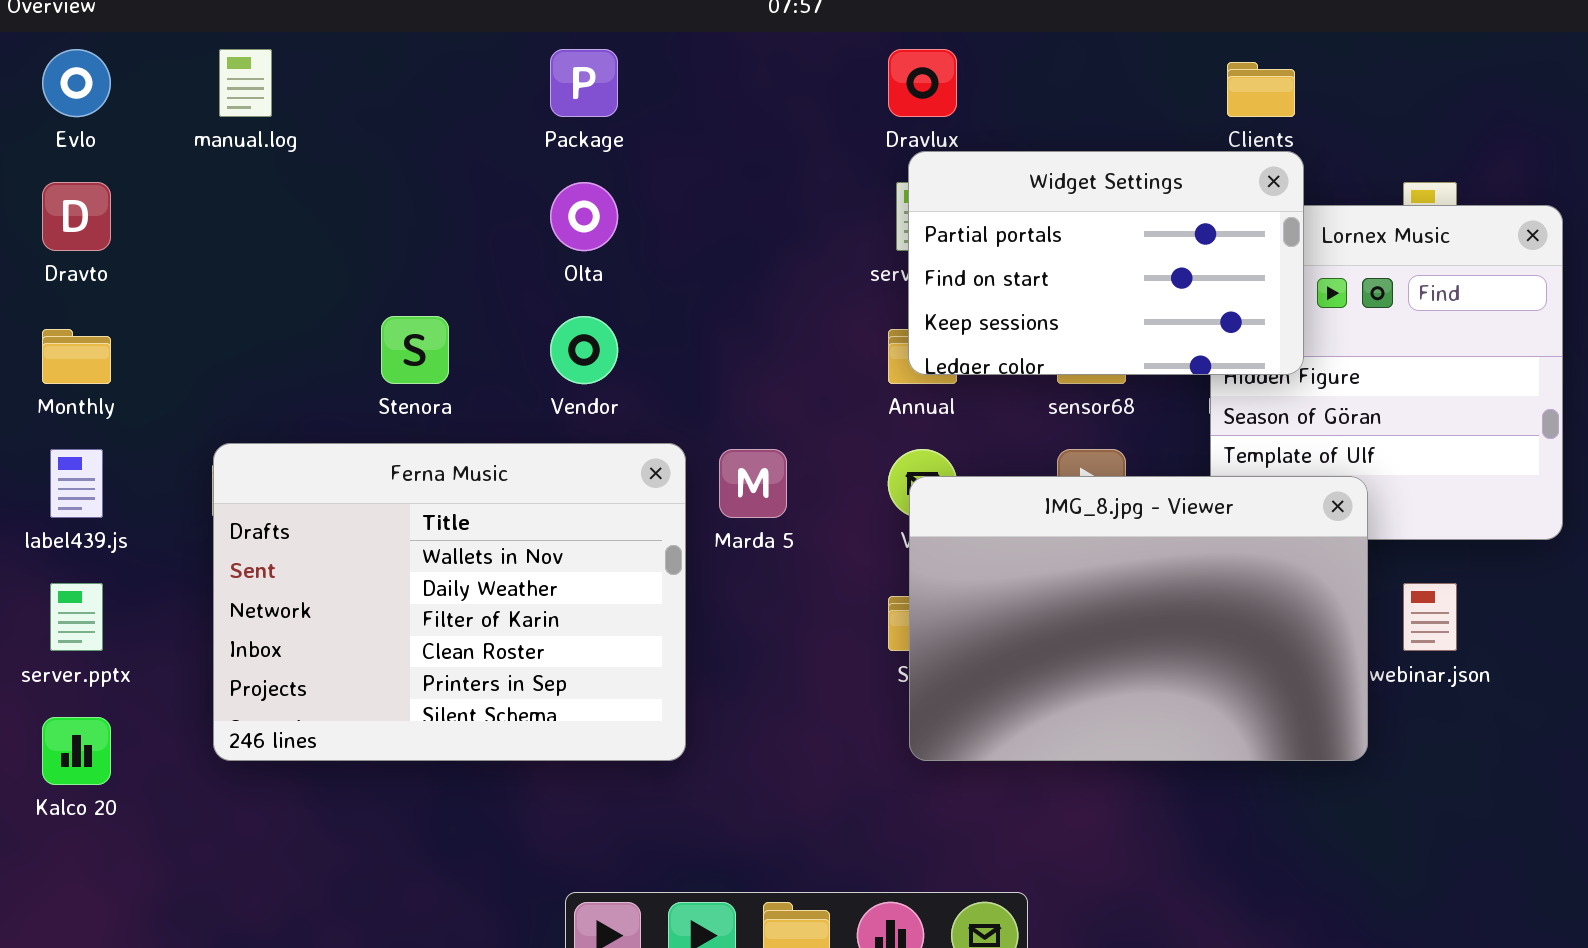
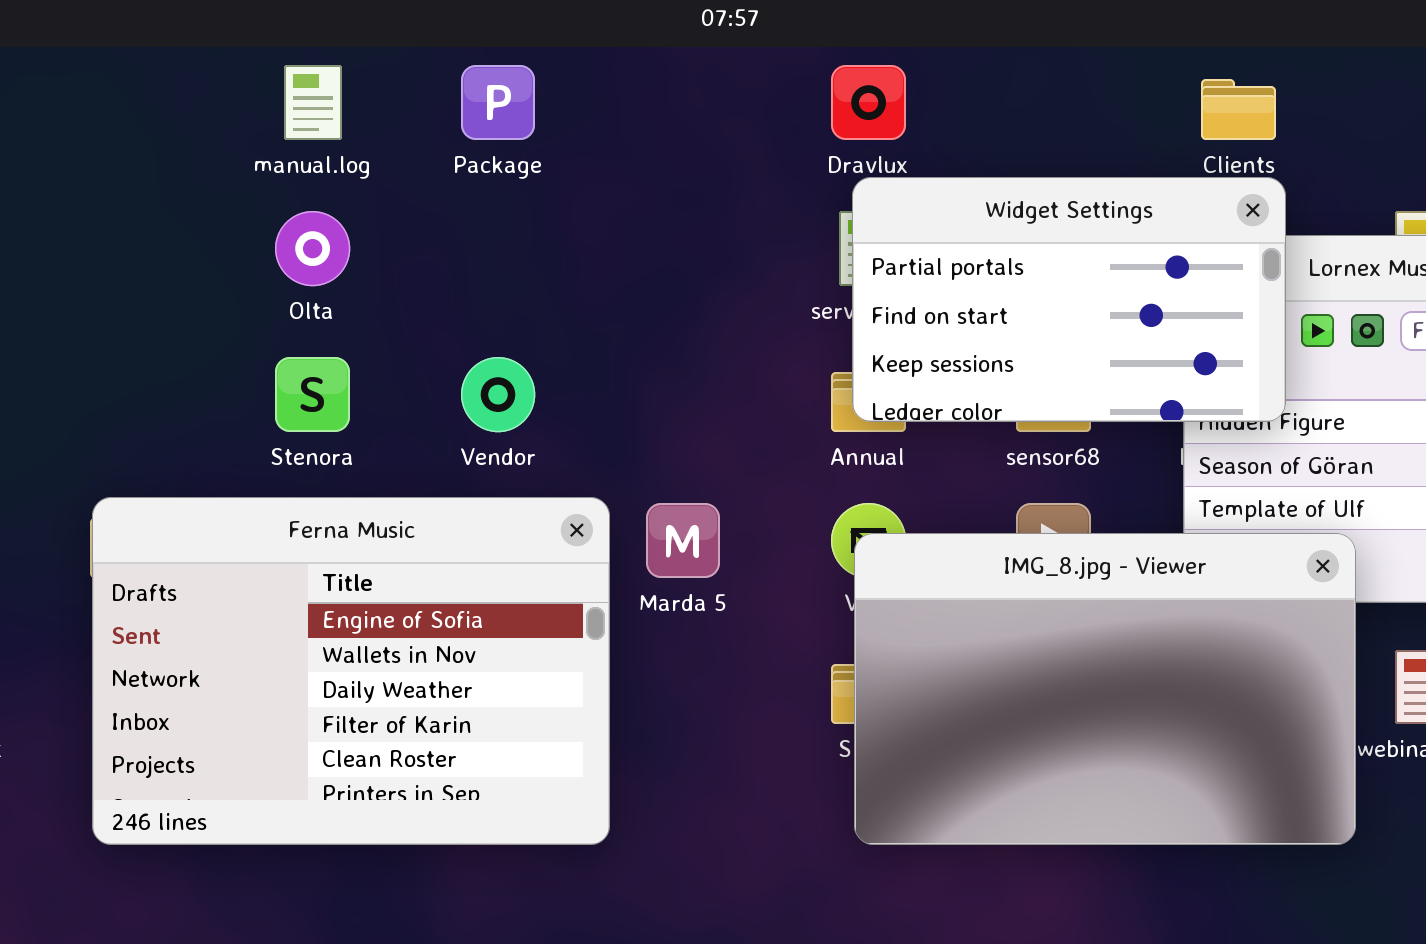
manual.log: [219,49,272,117] -> [284,65,342,140], moved
Olta: [550,182,618,251] -> [275,211,350,286], moved
Ferna Music: [213,443,686,761] -> [92,497,610,845], scrolled up 1 row

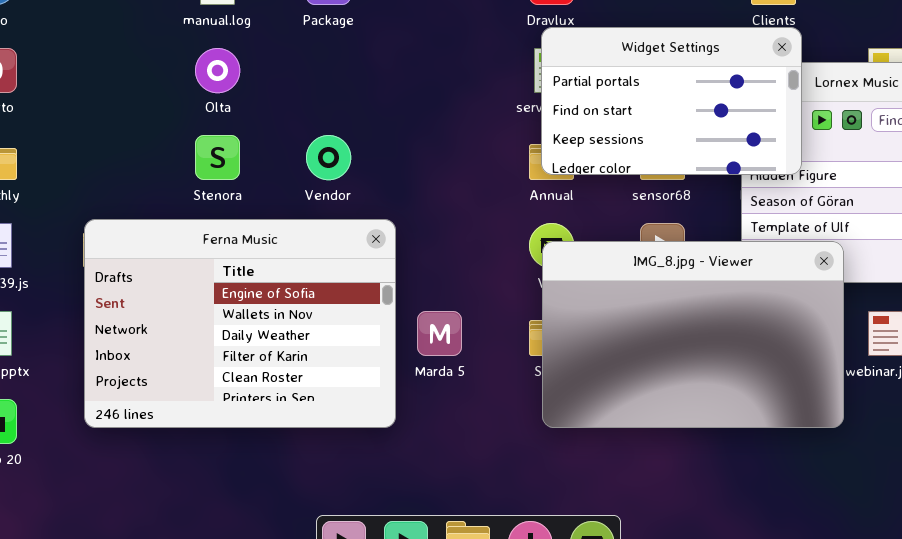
Marda 5: [646,503,720,578] -> [417,311,462,356], moved

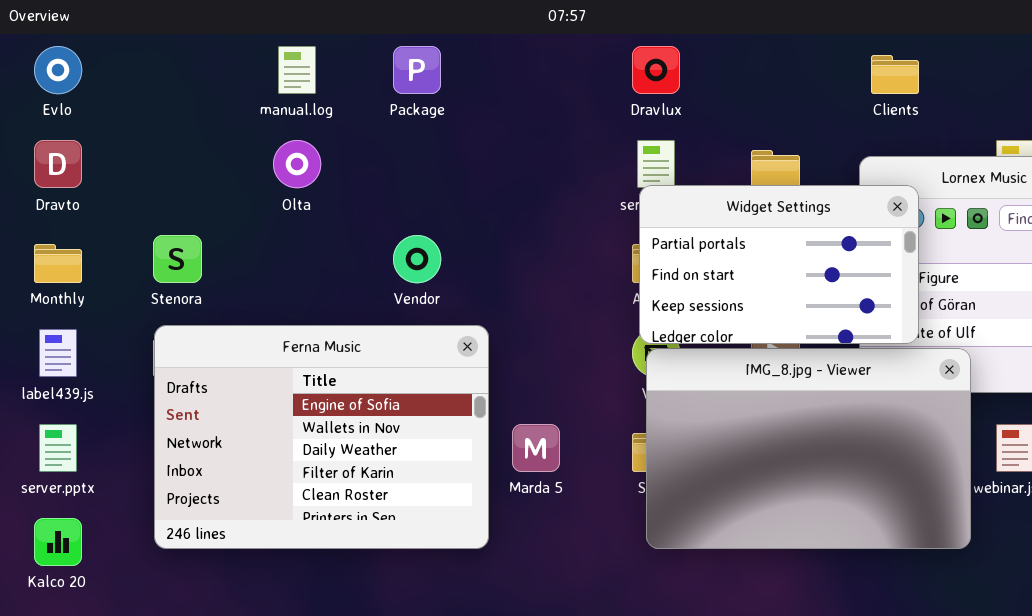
Widget Settings: [541,27,802,175] -> [639,185,919,344], moved
Stenora: [195,135,240,180] -> [153,235,202,283], moved

